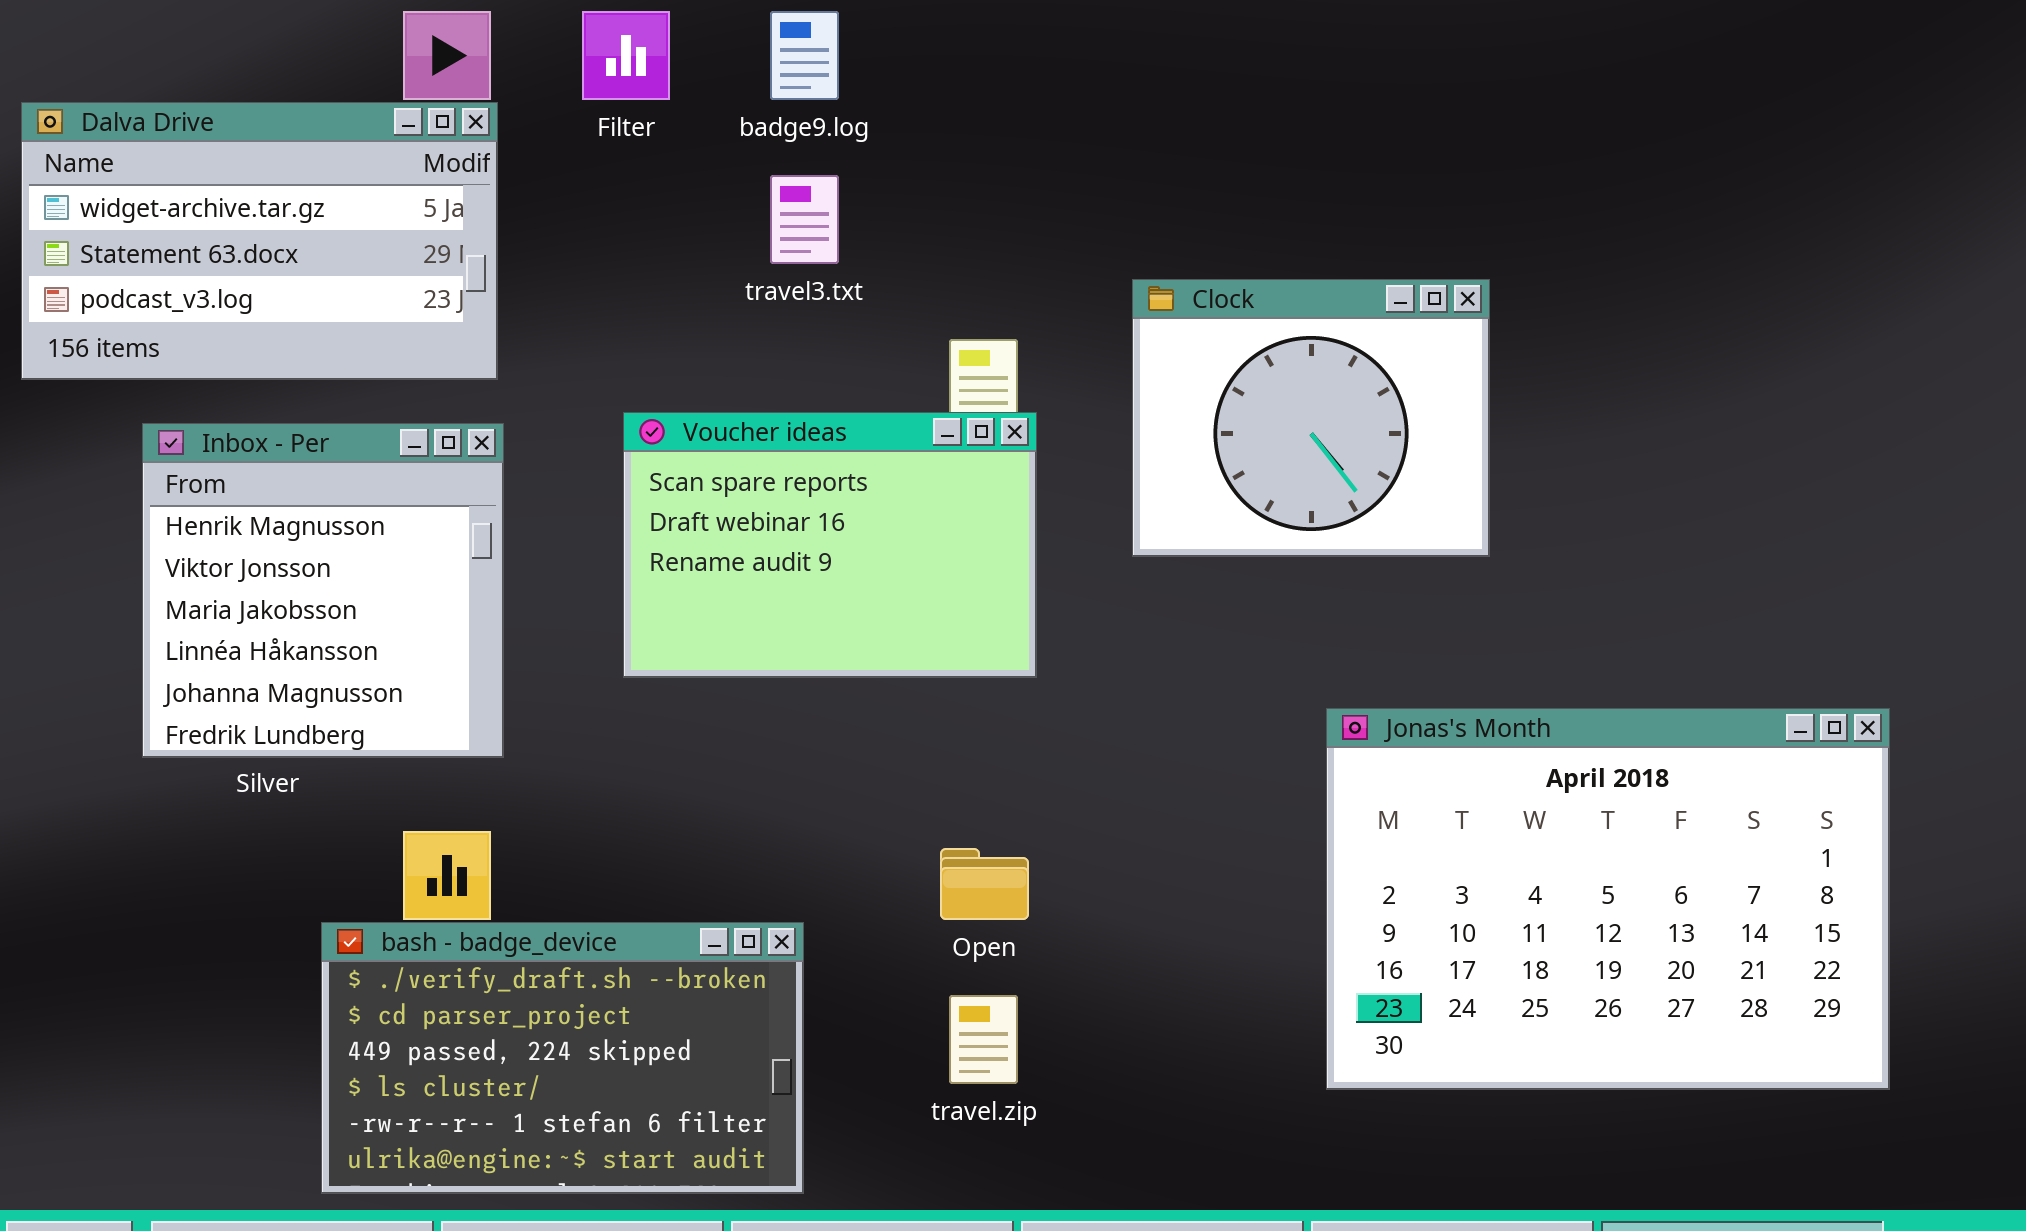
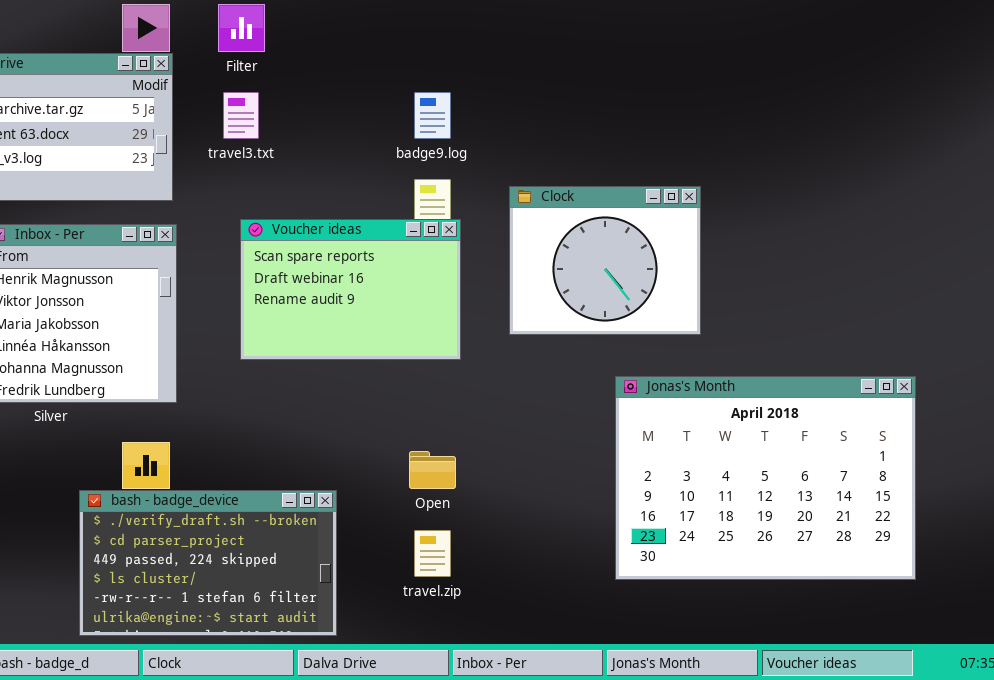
badge9.log: [770,11,839,100] -> [414,92,451,139], moved
travel3.txt: [770,175,839,264] -> [223,92,259,139], moved
Clock: [1132,279,1490,557] -> [509,186,701,335], moved

